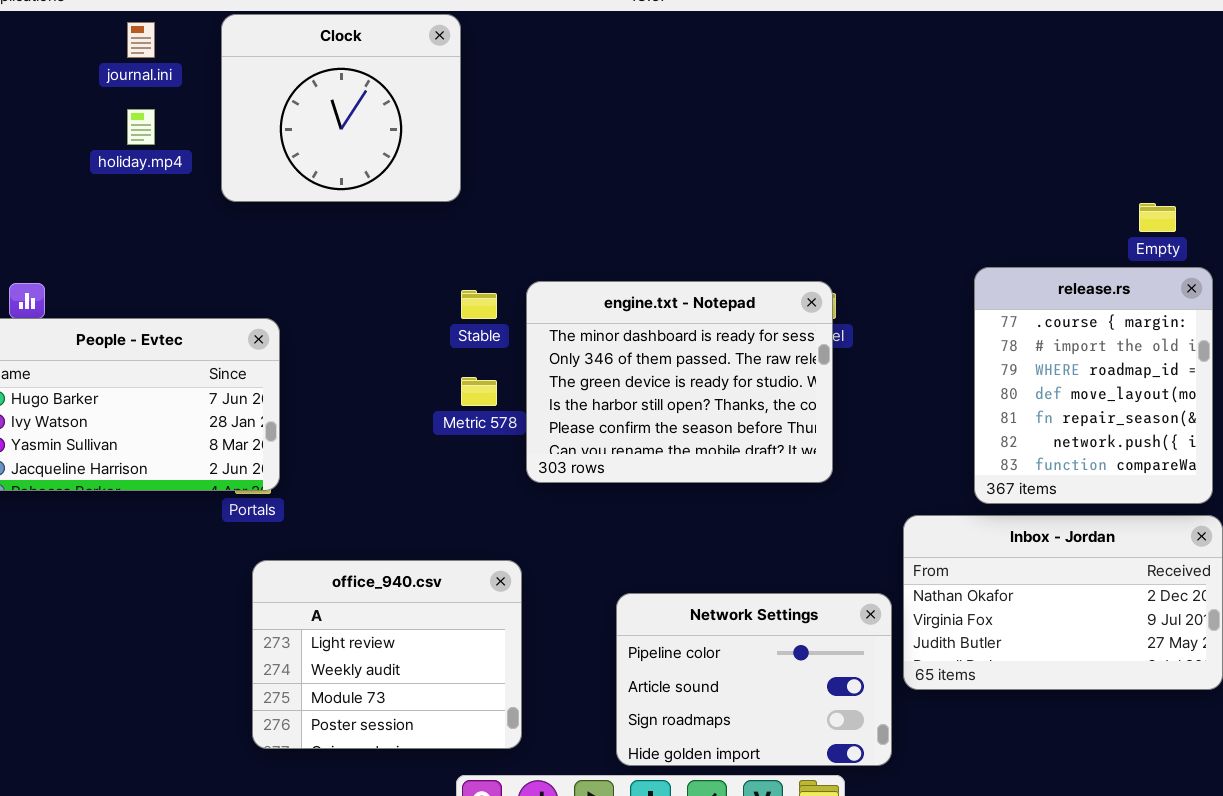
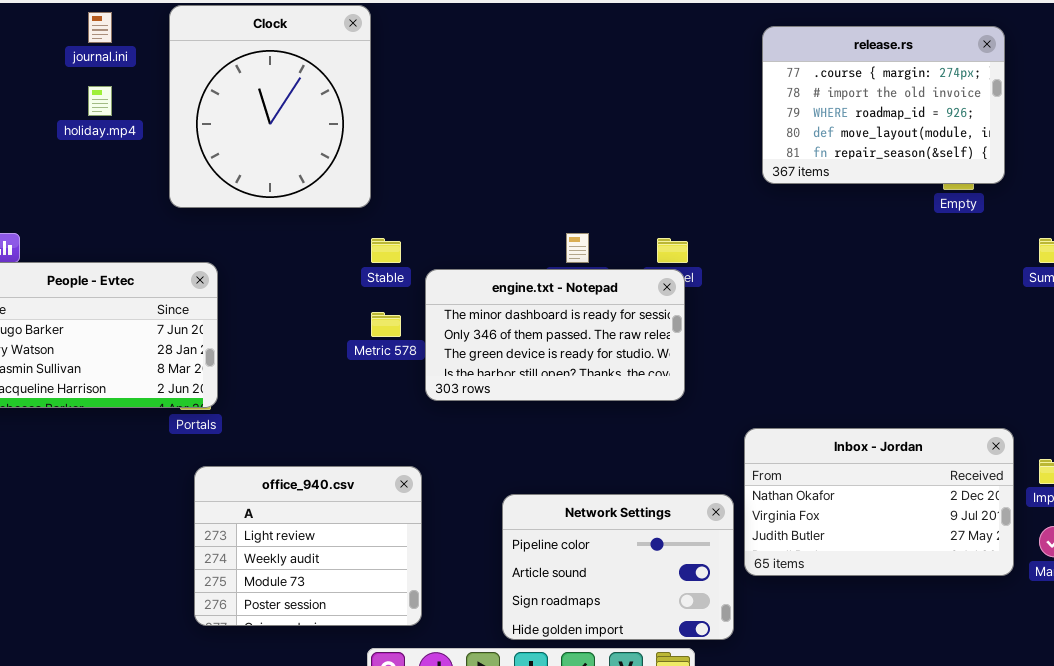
Clock: [221,14,461,202] -> [169,5,371,208], resized
release.rs: [974,267,1213,504] -> [762,26,1005,184], moved, resized
engine.txt - Notepad: [526,281,833,483] -> [425,269,685,401], resized

